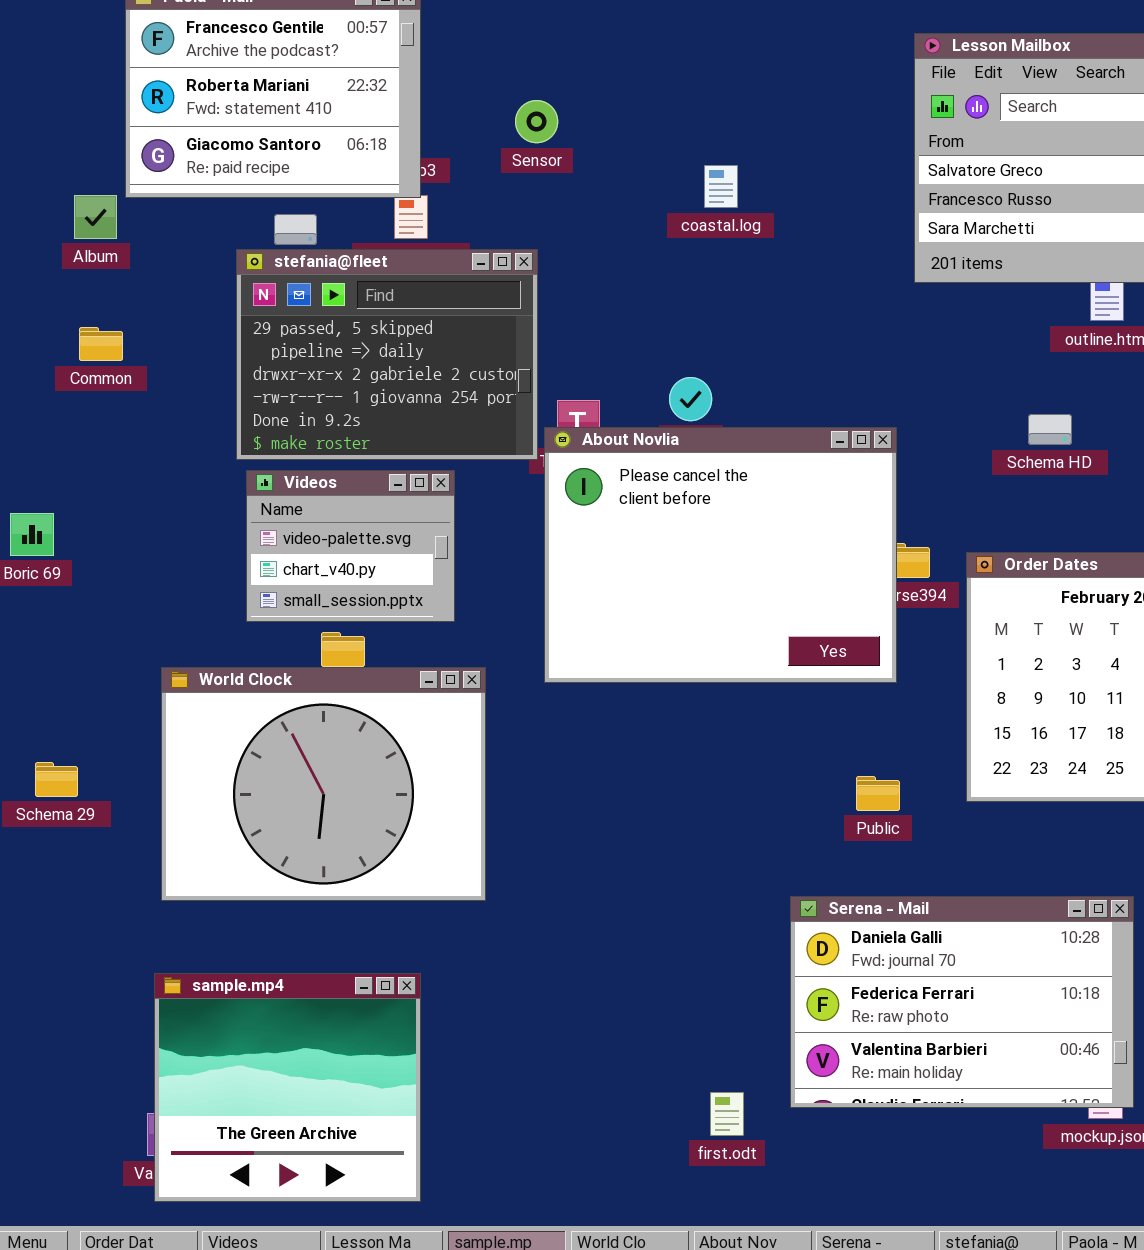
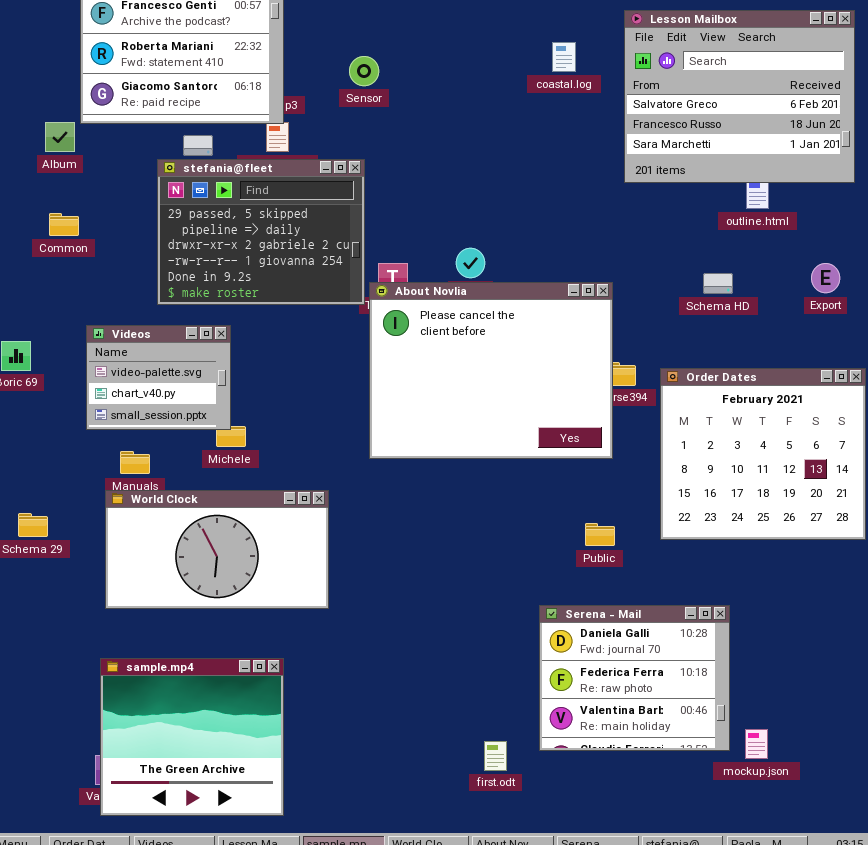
coastal.log: [704,165,738,208] -> [552,42,576,72], moved
Videos: [246,470,455,622] -> [86,325,231,430], moved
World Clock: [161,667,486,901] -> [105,490,329,609], resized
Serena - Mail: [790,896,1134,1108] -> [539,605,730,751], resized

